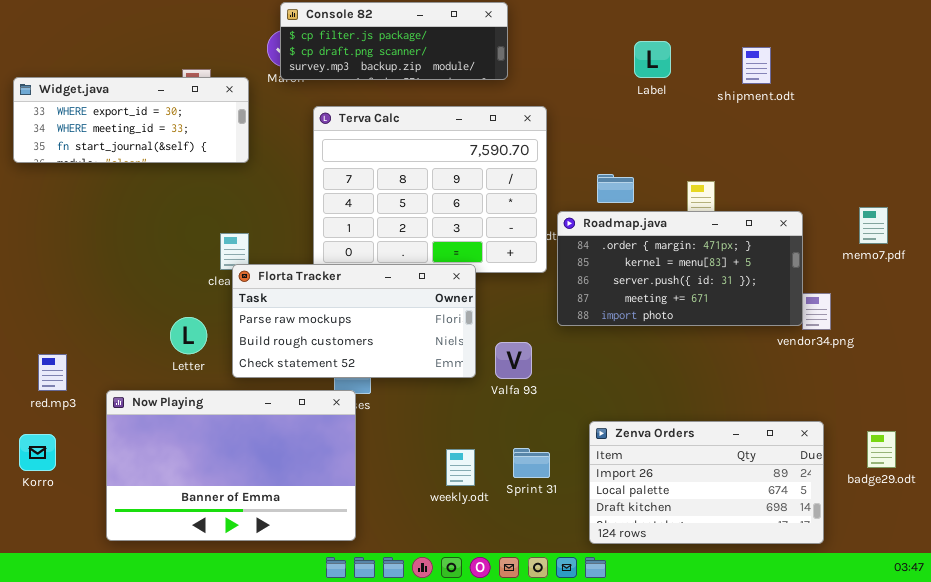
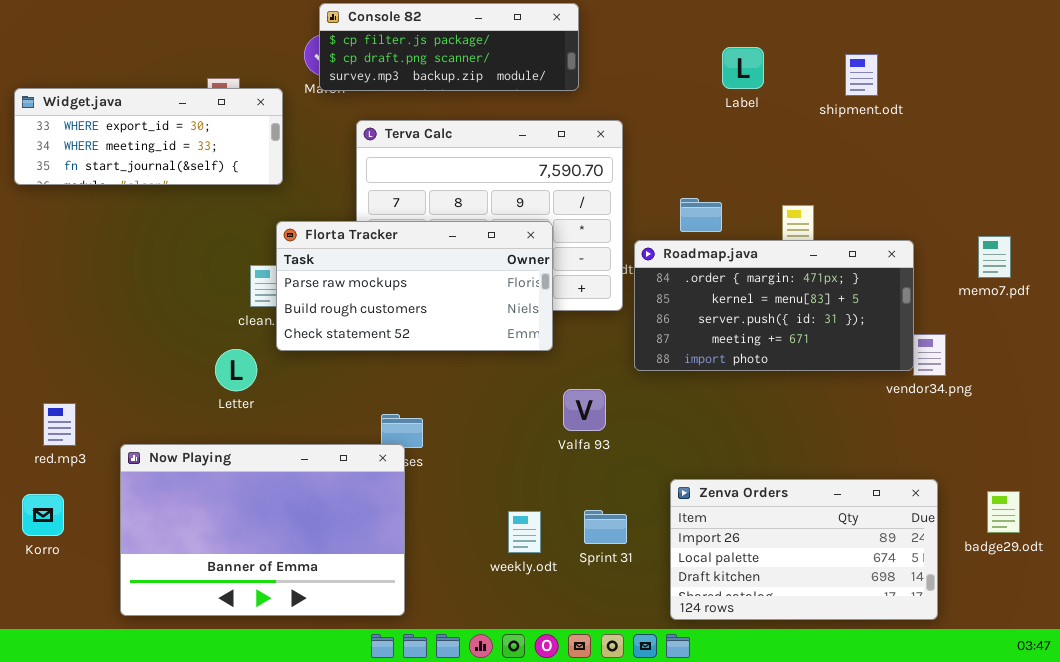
Florta Tracker: [232,264,476,378] -> [276,221,553,351], moved
Letter: [170,317,207,354] -> [215,349,257,391], moved

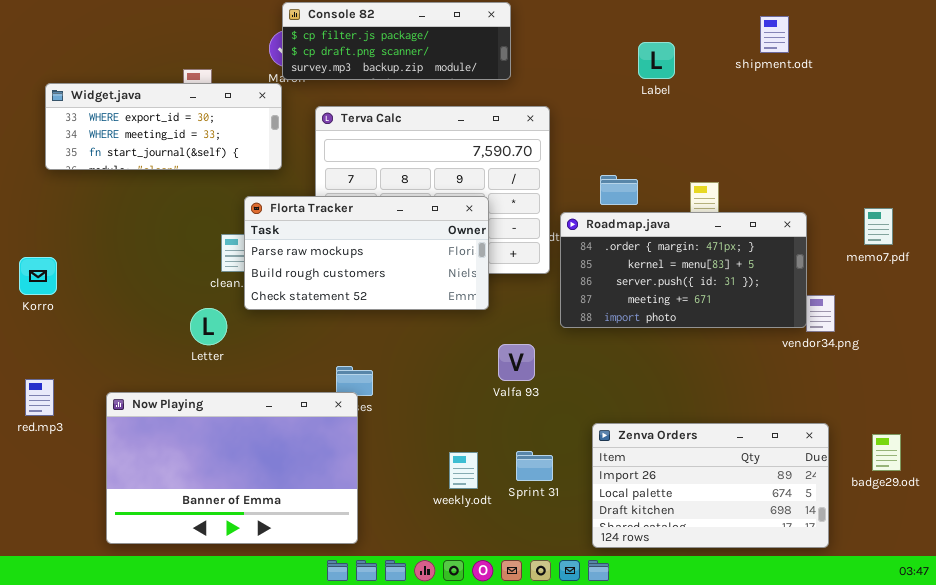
shipment.odt: [845,54,878,96] -> [760,16,789,53], moved
Widget.java: [14,88,283,185] -> [45,83,282,170], moved
red.mp3: [43,403,76,446] -> [25,379,54,416], moved
Korro: [22,494,64,536] -> [19,257,57,295], moved

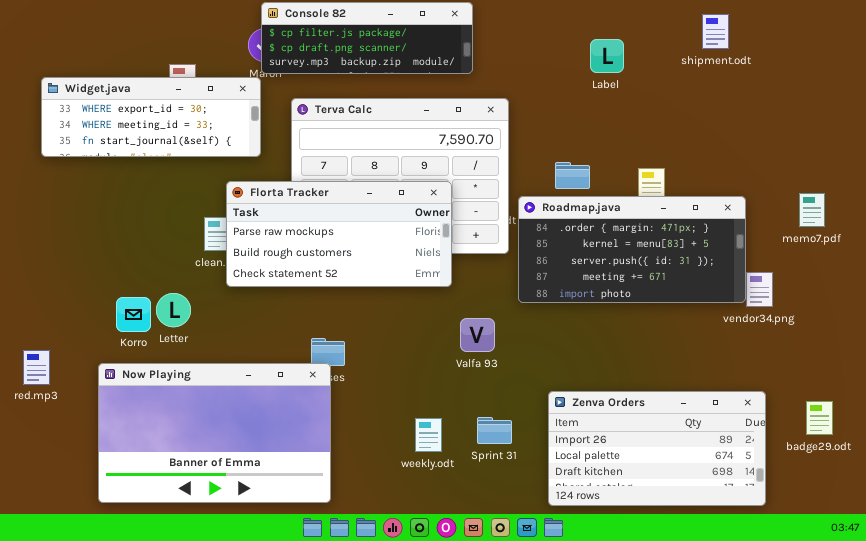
Korro: [19,257,57,295] -> [116,297,151,332], moved
Letter: [190,308,227,345] -> [156,293,191,327], moved

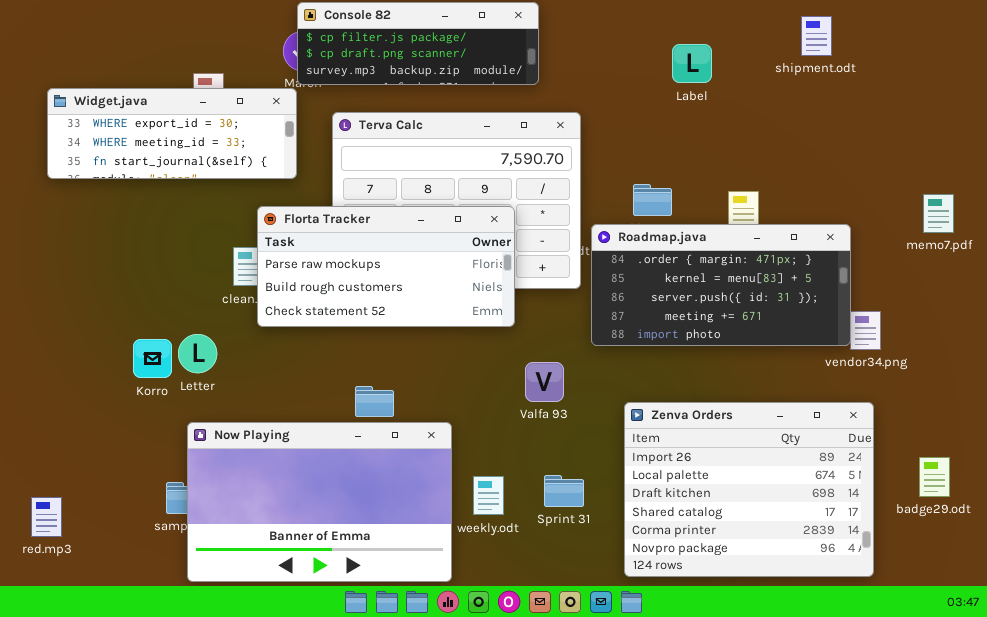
memo7.pdf: [799,193,825,227] -> [923,194,954,233], moved
red.mp3: [23,350,50,385] -> [31,497,62,537], moved
Now Playing: [98,363,331,503] -> [187,422,452,582], moved
Zenva Orders: [548,391,766,506] -> [624,402,874,577], resized

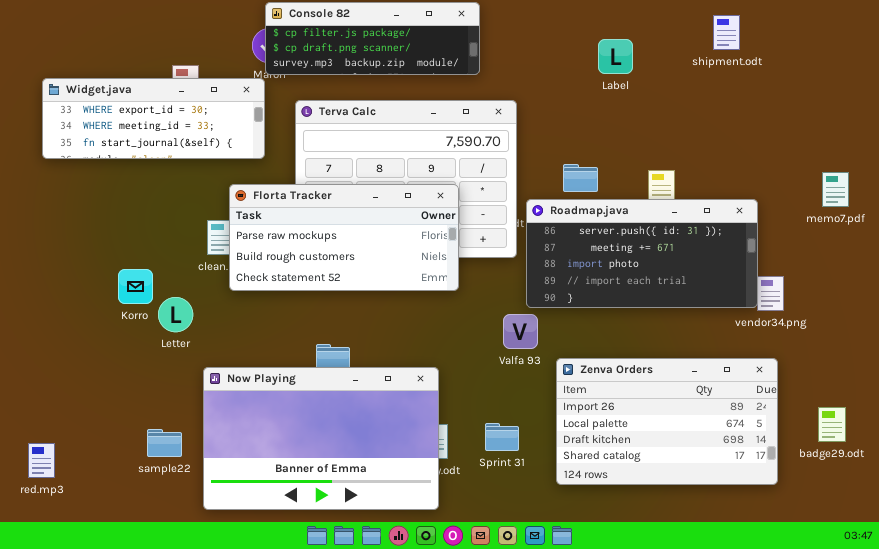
Roadmap.java: [591,224,851,346] -> [526,199,758,308], scrolled down 2 rows
Korro: [133,339,172,378] -> [118,269,153,304], moved
Valfa 93: [525,362,564,402] -> [503,314,538,349], moved
Zenva Orders: [624,402,874,577] -> [556,358,778,485], resized
Now Playing: [187,422,452,582] -> [203,367,439,510], moved

